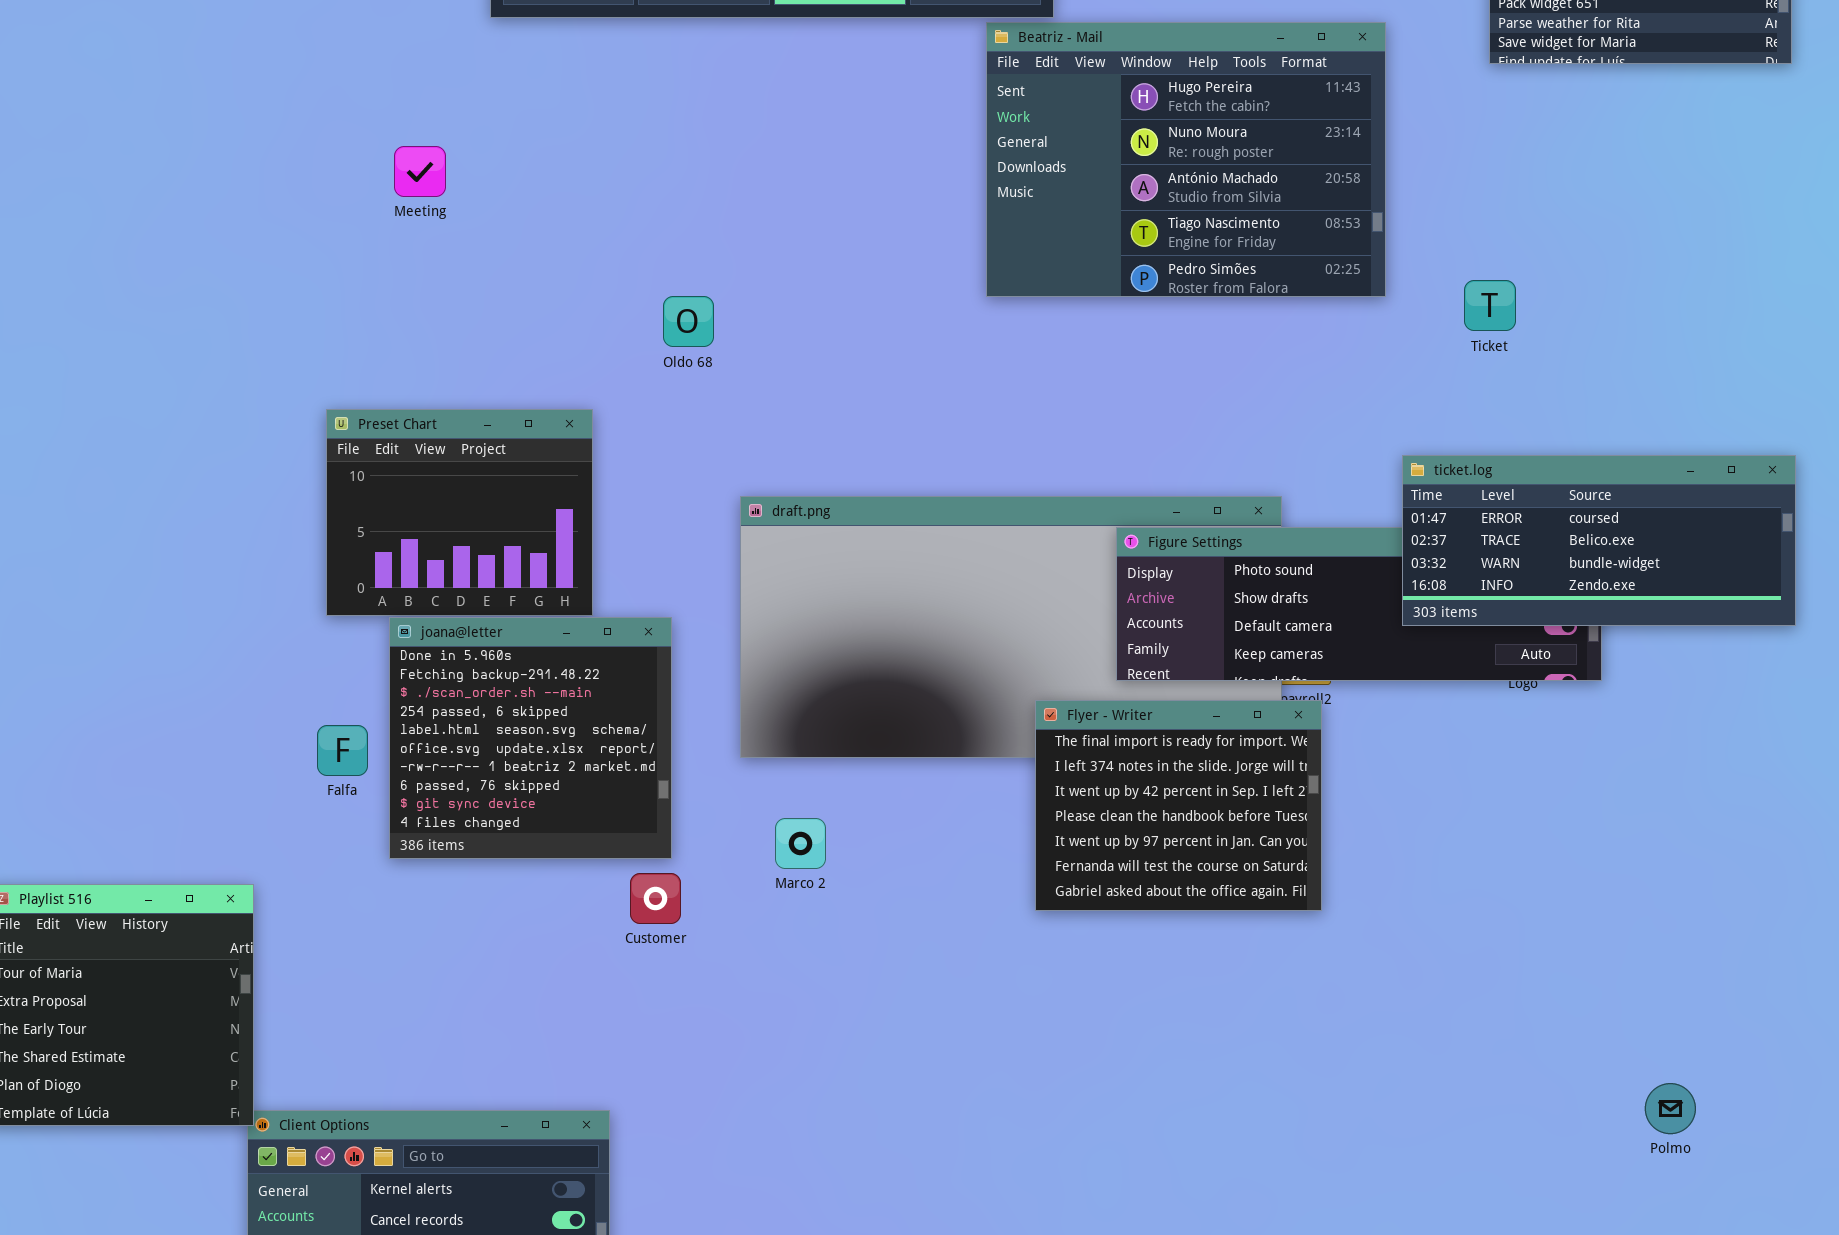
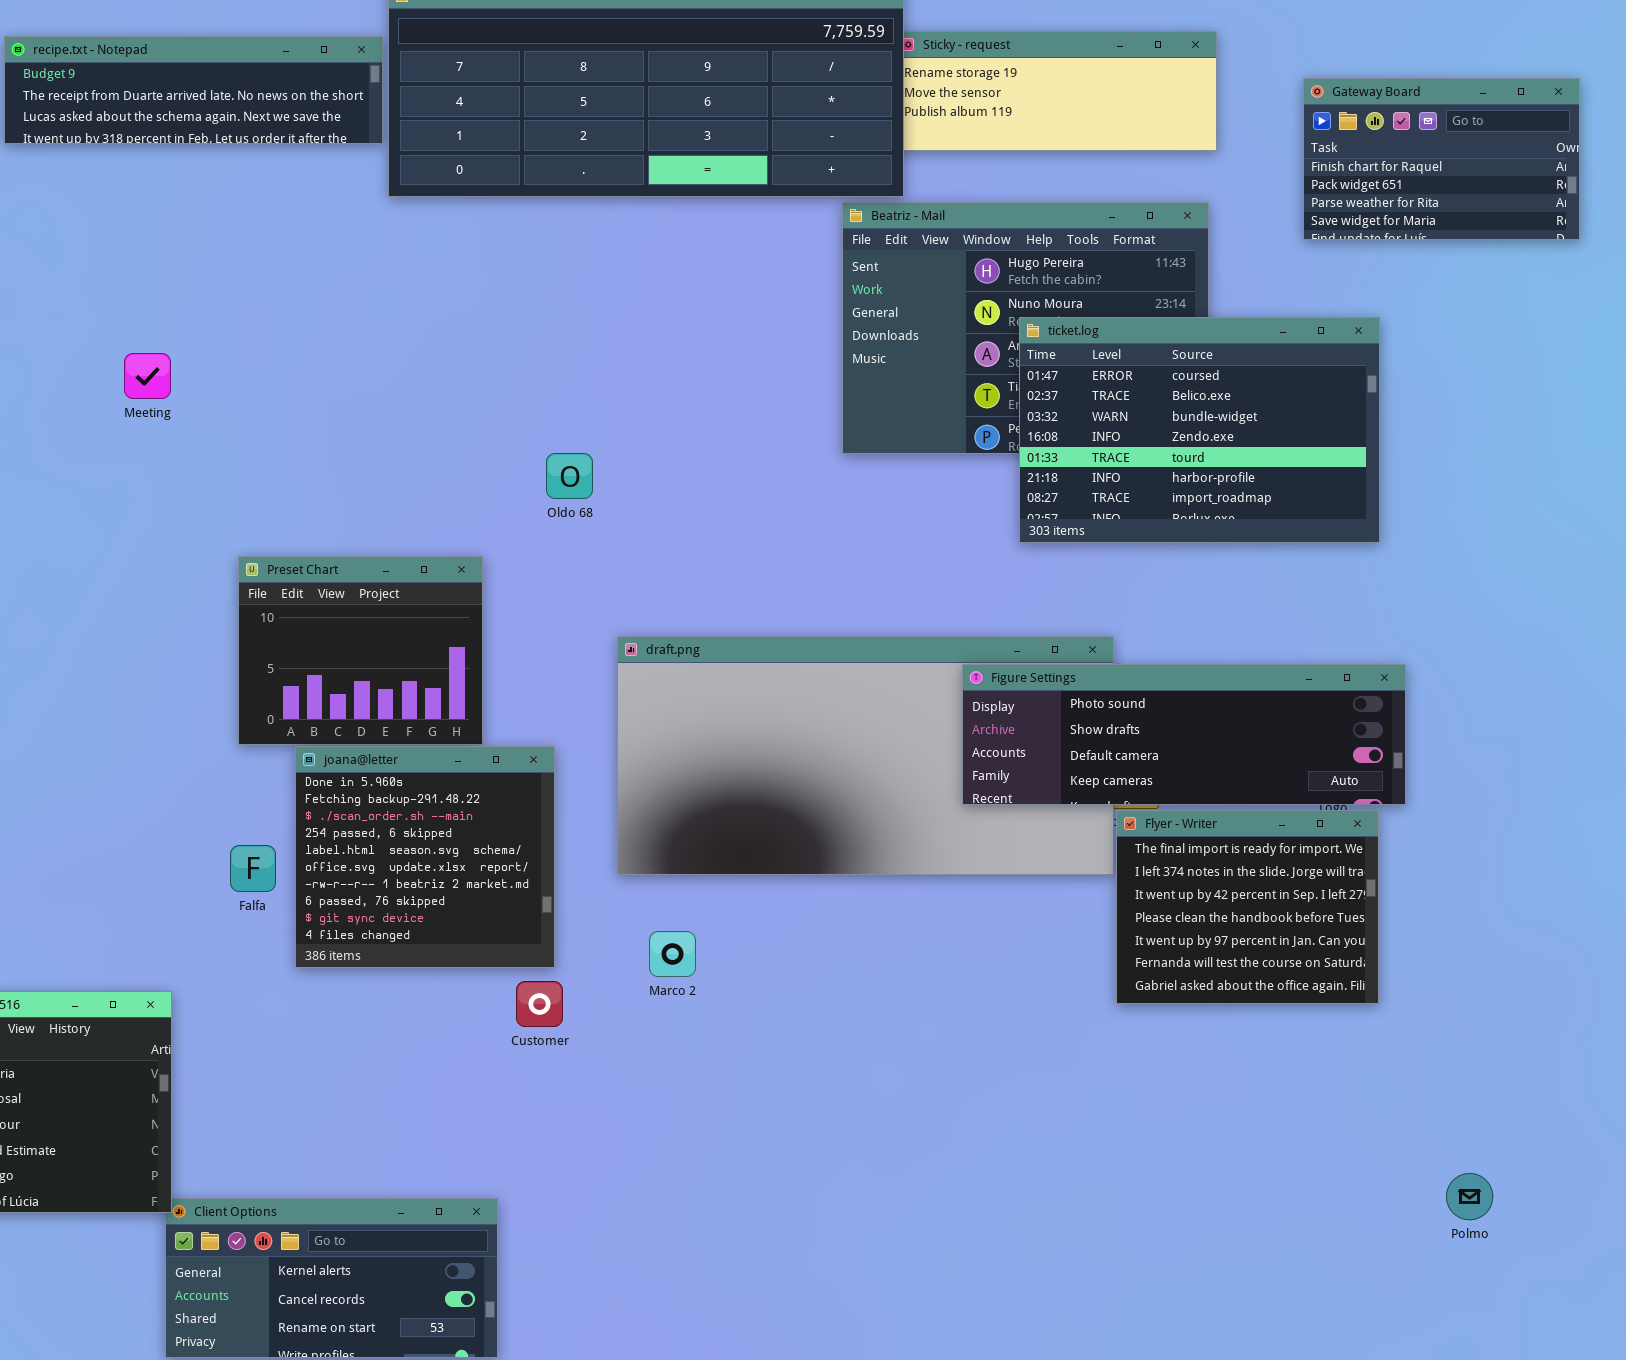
Meeting: [394,146,446,197] -> [124,353,171,399], moved
ticket.log: [1402,455,1796,626] -> [1019,317,1380,543], moved, resized
Flyer - Writer: [1035,700,1322,911] -> [1116,810,1379,1004], moved

